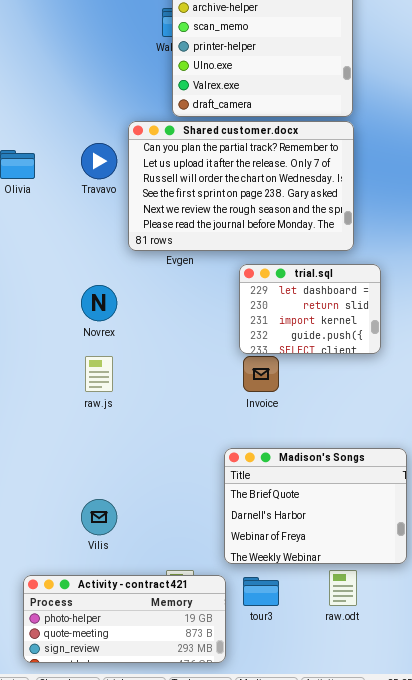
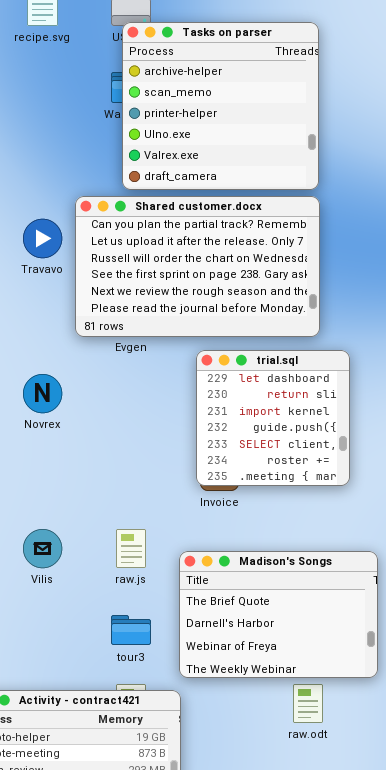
trial.sql: [239,264,381,354] -> [196,350,350,486], resized
raw.js: [85,356,113,392] -> [116,529,146,568], moved
Vilis: [81,499,117,535] -> [23,529,62,568], moved
tour3: [243,577,279,606] -> [111,615,151,645], moved

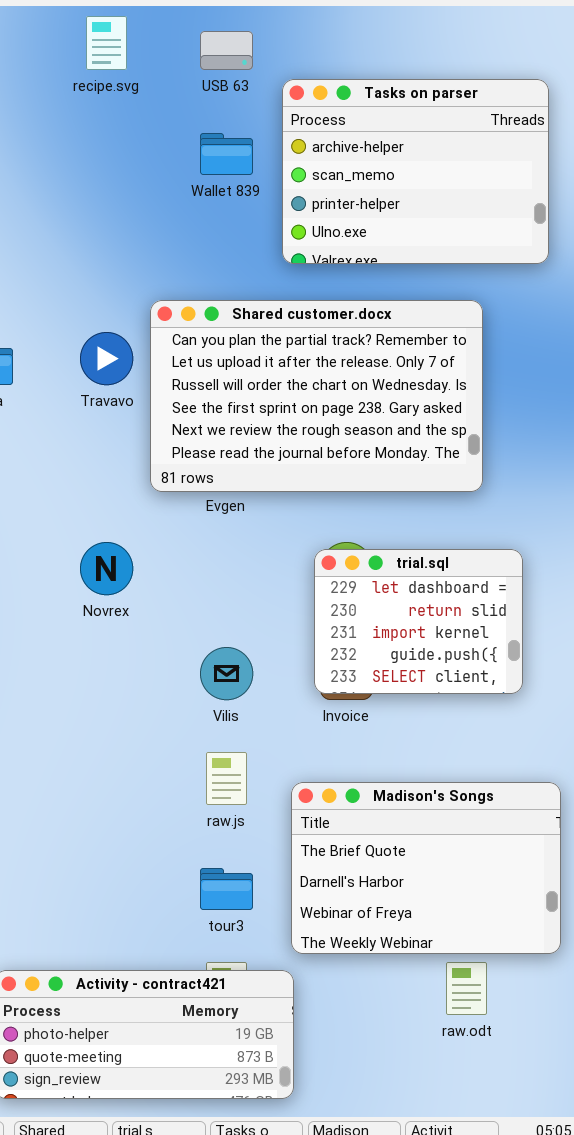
Tasks on parser: [122,22,319,190] -> [282,79,549,264], moved, resized
trial.sql: [196,350,350,486] -> [314,549,523,694], resized
Vilis: [23,529,62,568] -> [200,647,253,700], moved

